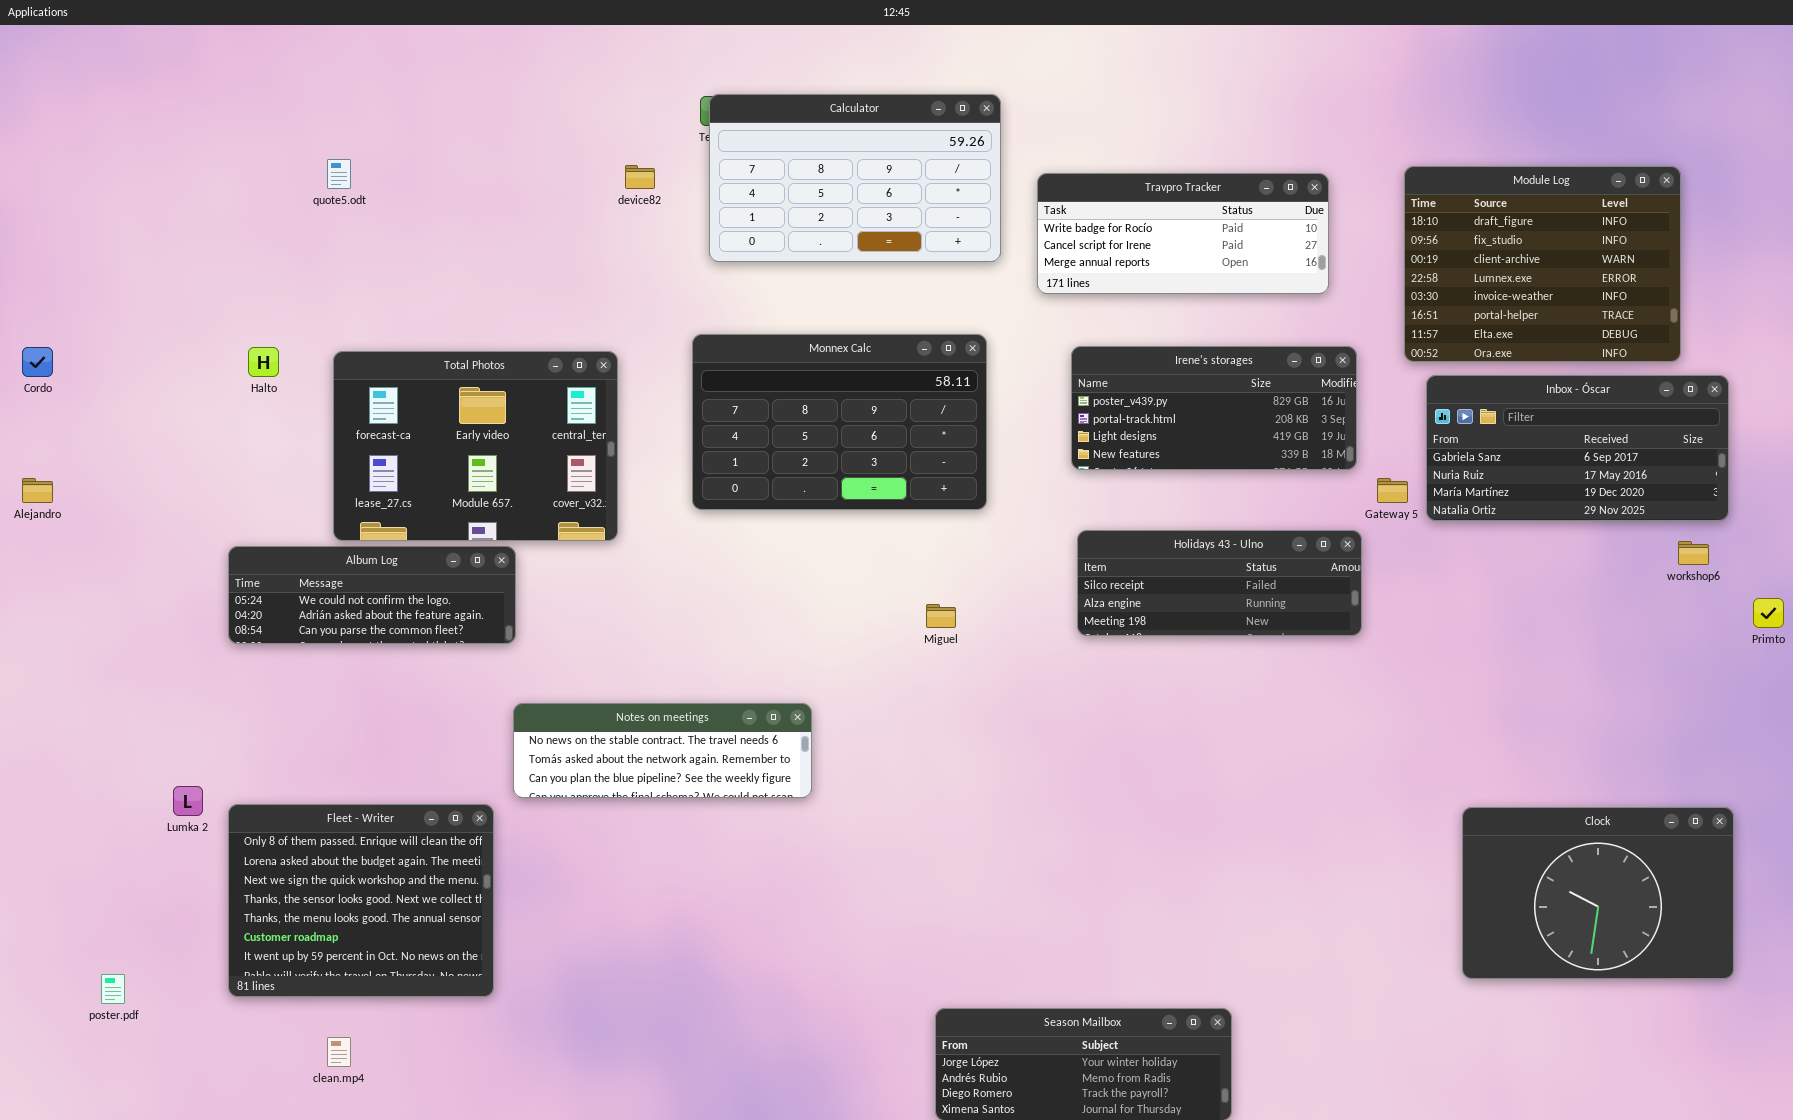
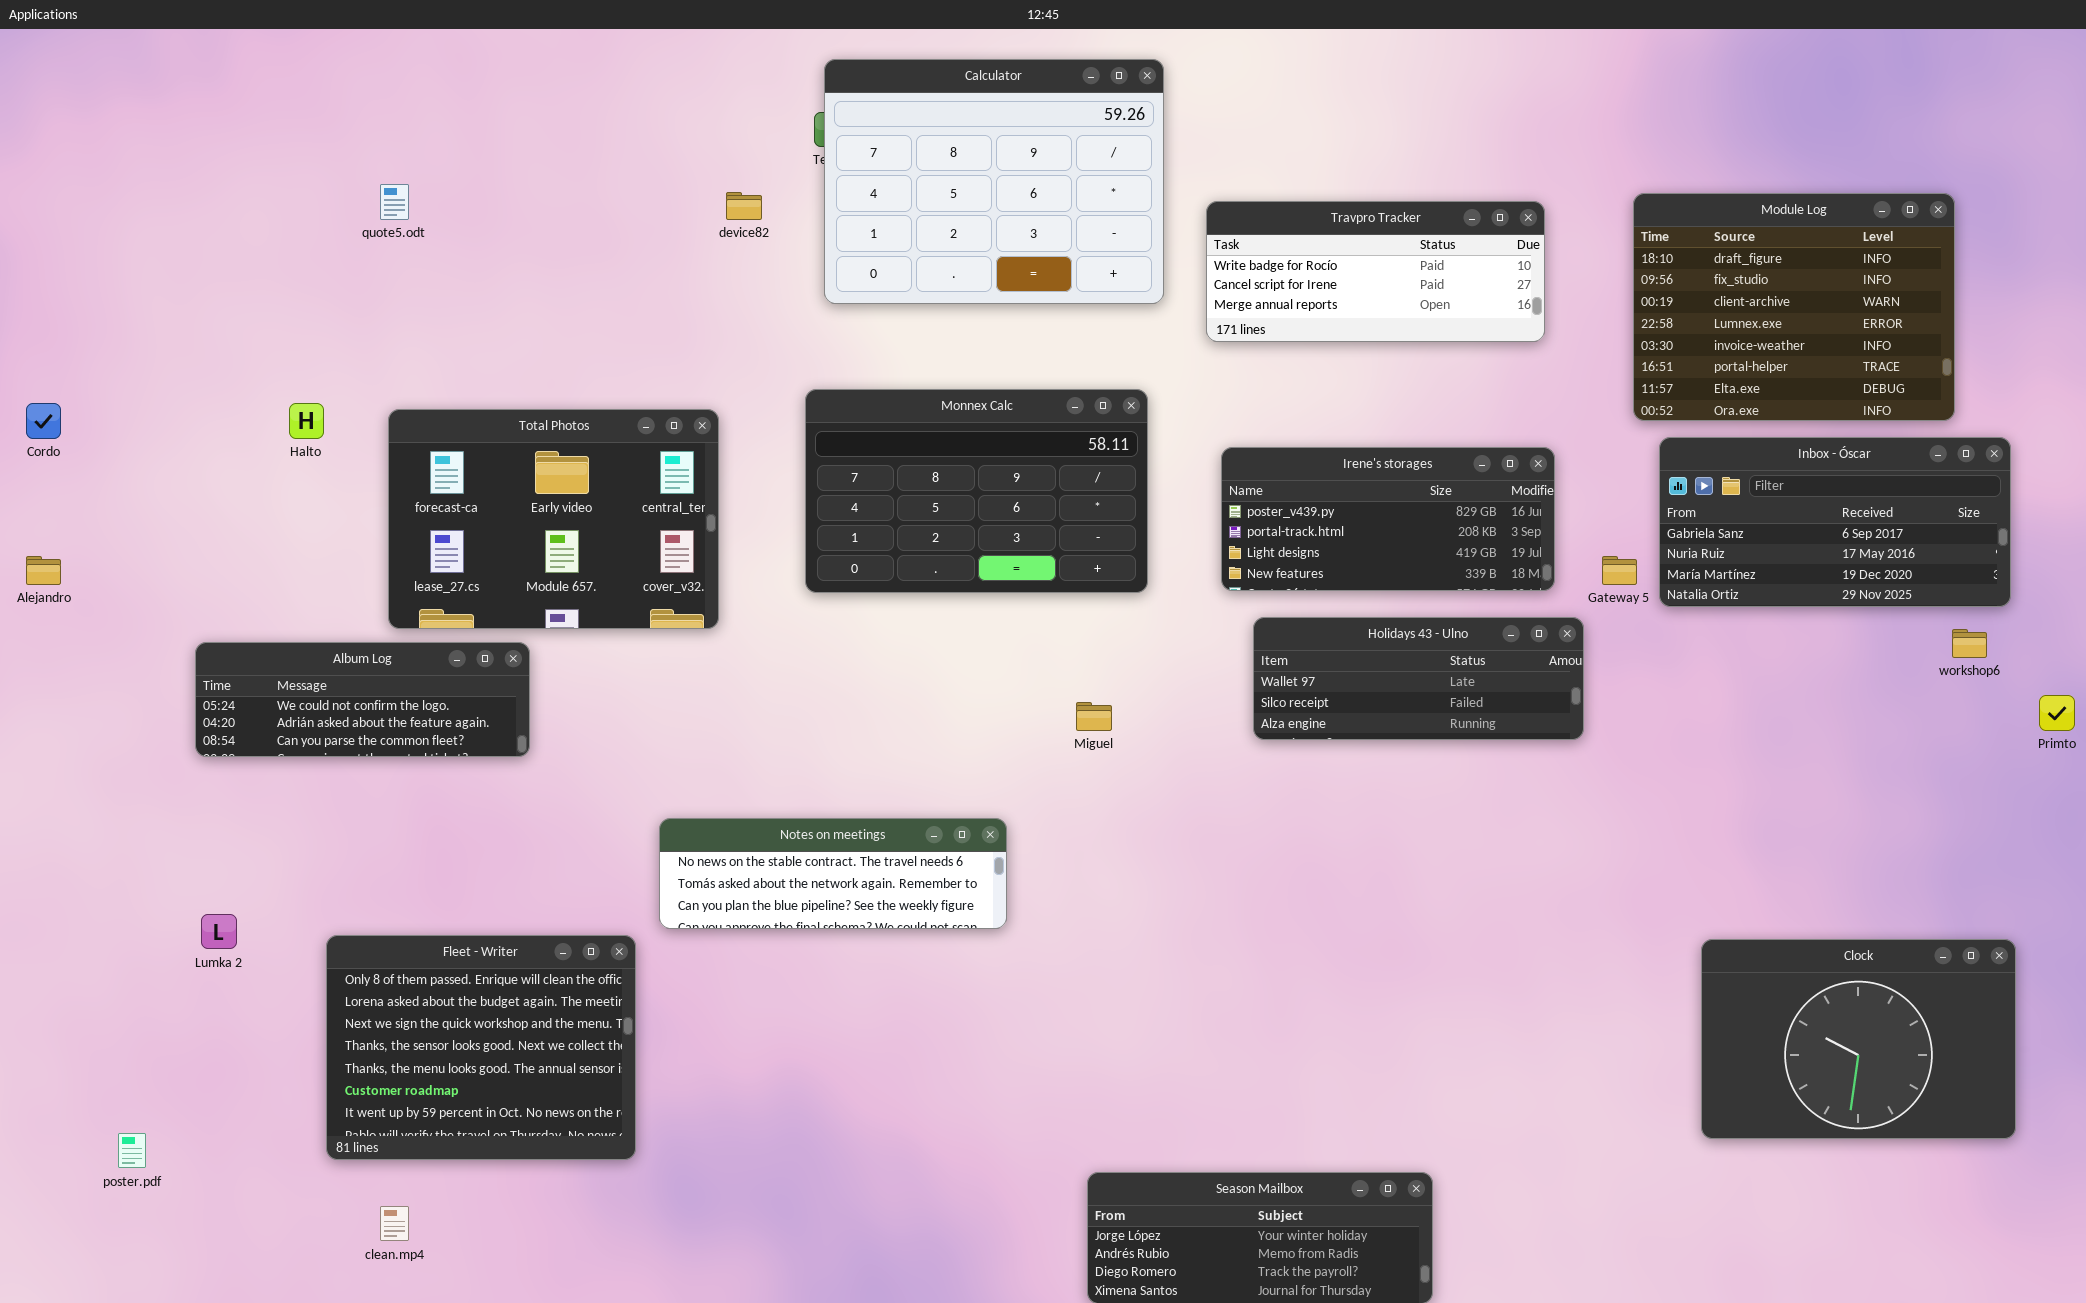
Calculator: [709,94,1001,262] -> [824,59,1164,304], resized
Irene's storages: [1071,346,1357,470] -> [1221,447,1555,591], moved
Holidays 43 - Ulno: [1077,530,1362,636] -> [1253,617,1584,740], scrolled up 1 row
Album Log: [228,546,516,644] -> [195,642,530,757], moved
Notes on meetings: [513,703,812,798] -> [659,818,1007,929], moved
Fleet - Writer: [228,804,494,997] -> [326,935,636,1160], moved

